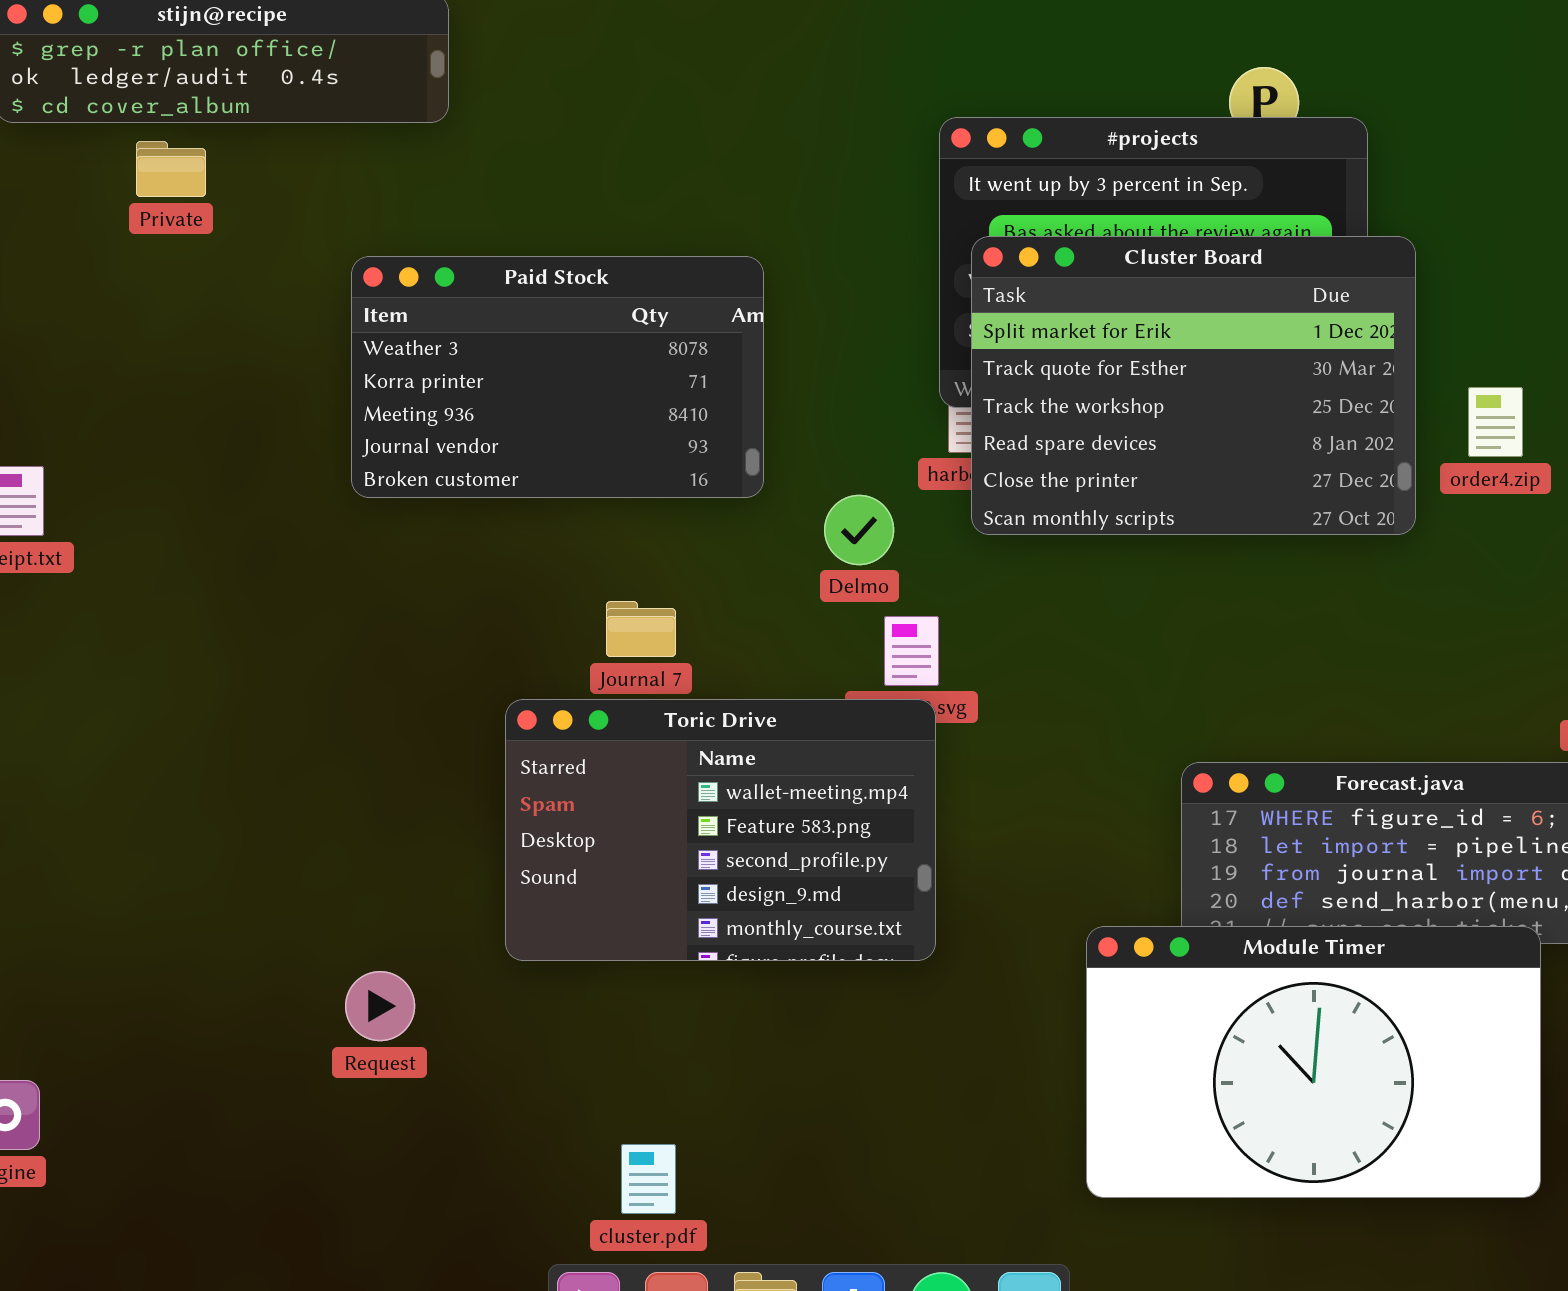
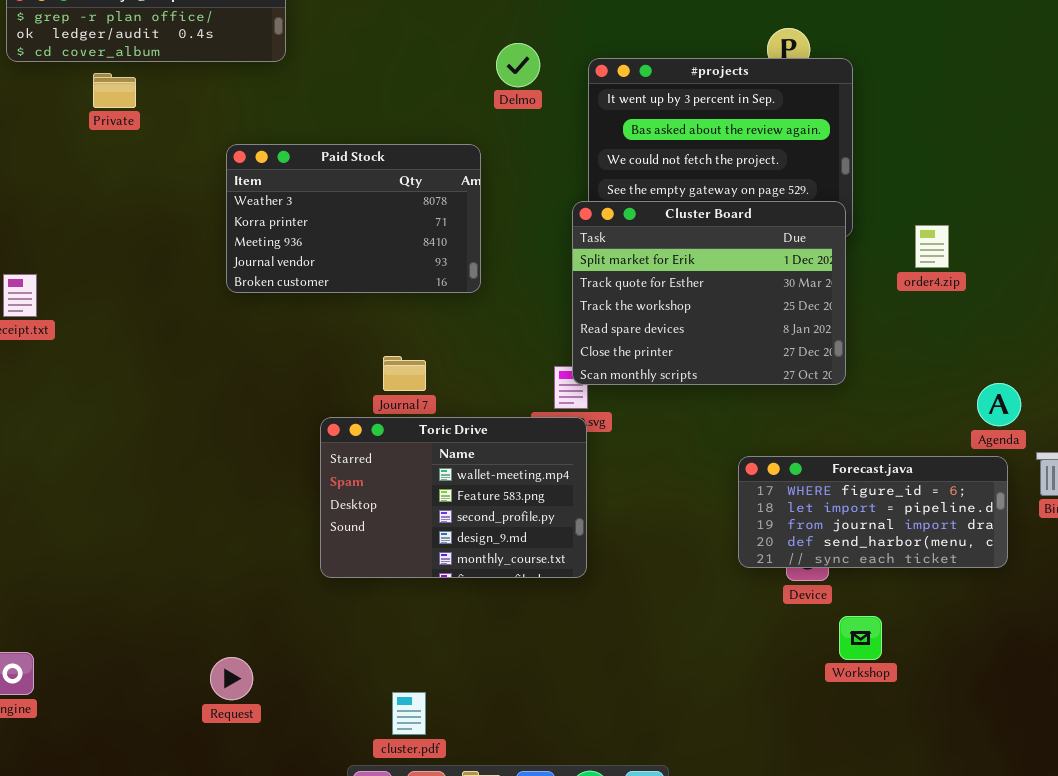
Cluster Board: [971,236,1416,535] -> [572,201,846,385], moved
Delmo: [824,495,894,565] -> [496,43,540,87], moved
Module Timer: [1086,926,1541,1198] -> none, closed
Request: [345,971,415,1041] -> [210,657,253,700], moved

